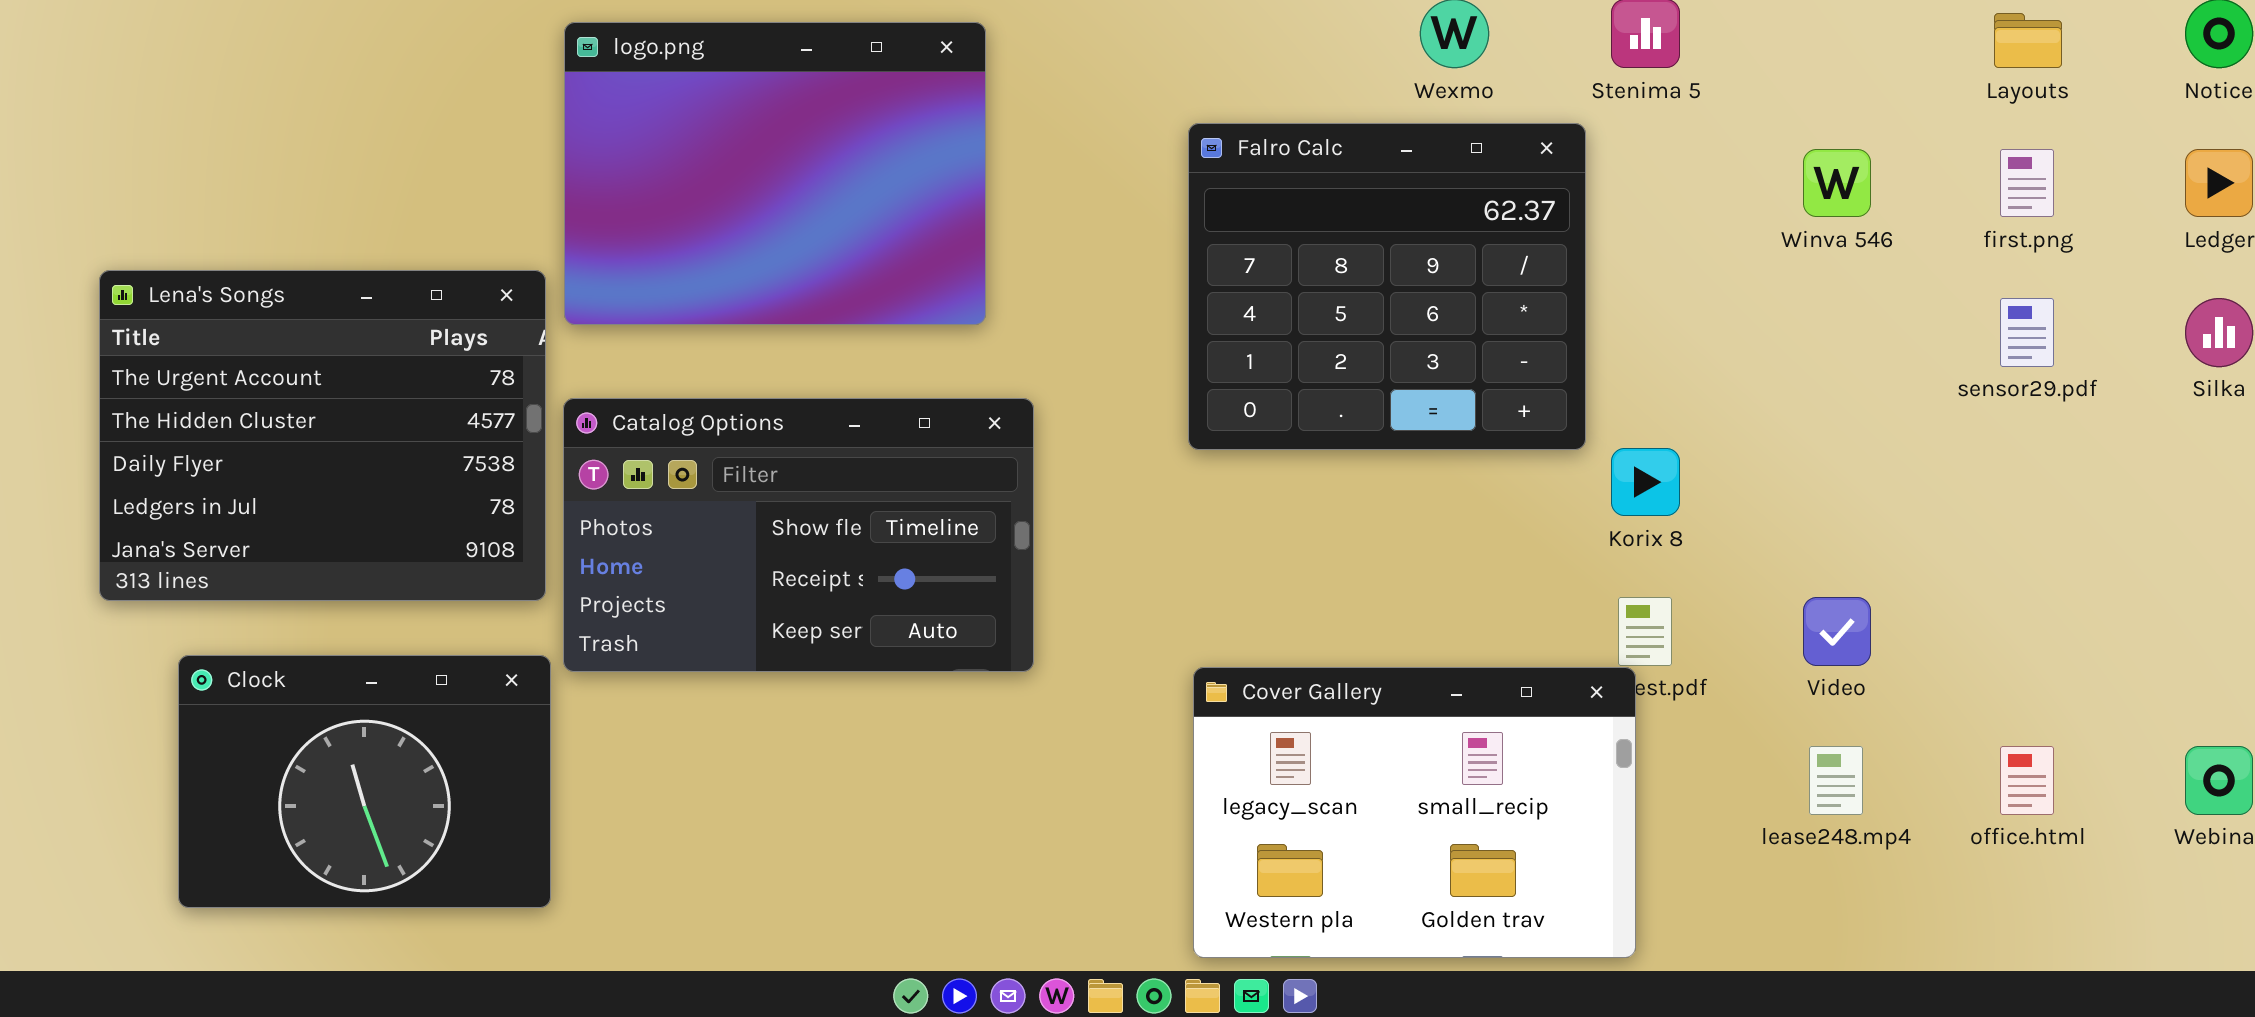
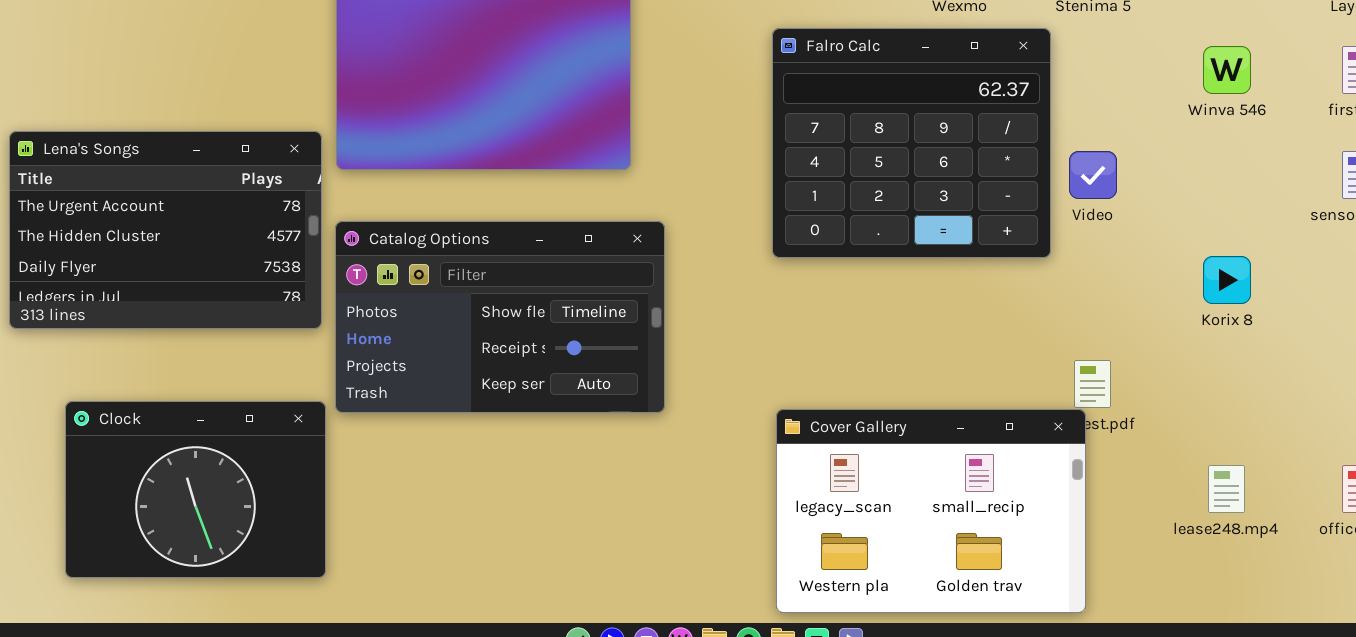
Lena's Songs: [99,270,546,601] -> [9,131,322,329], resized
Korix 8: [1611,448,1680,516] -> [1203,256,1251,304], moved
Video: [1803,597,1871,666] -> [1069,151,1117,199], moved

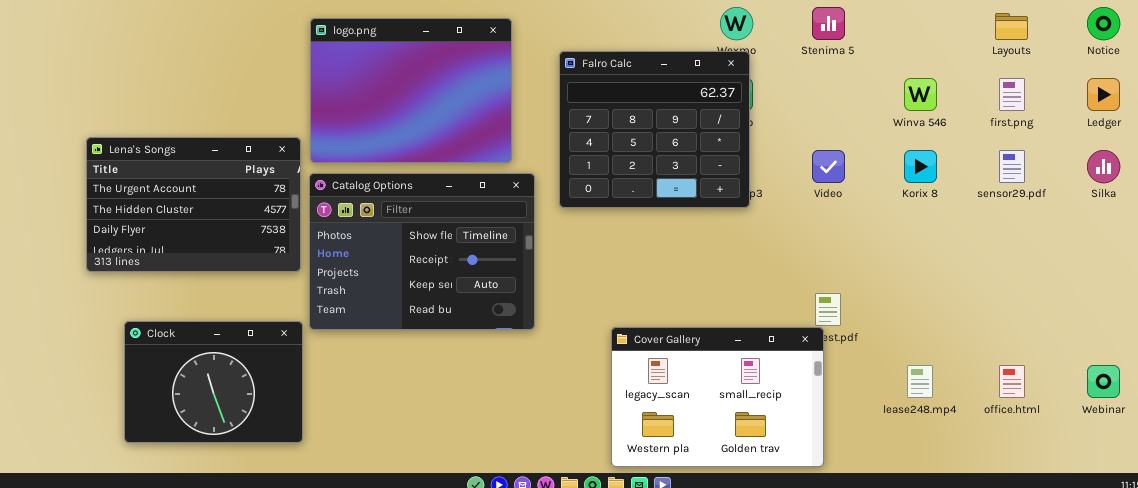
Falro Calc: [772,28,1051,258] -> [559,51,750,208], moved
Catalog Options: [335,221,665,413] -> [309,173,535,330], resized
Korix 8: [1203,256,1251,304] -> [904,150,937,183], moved

